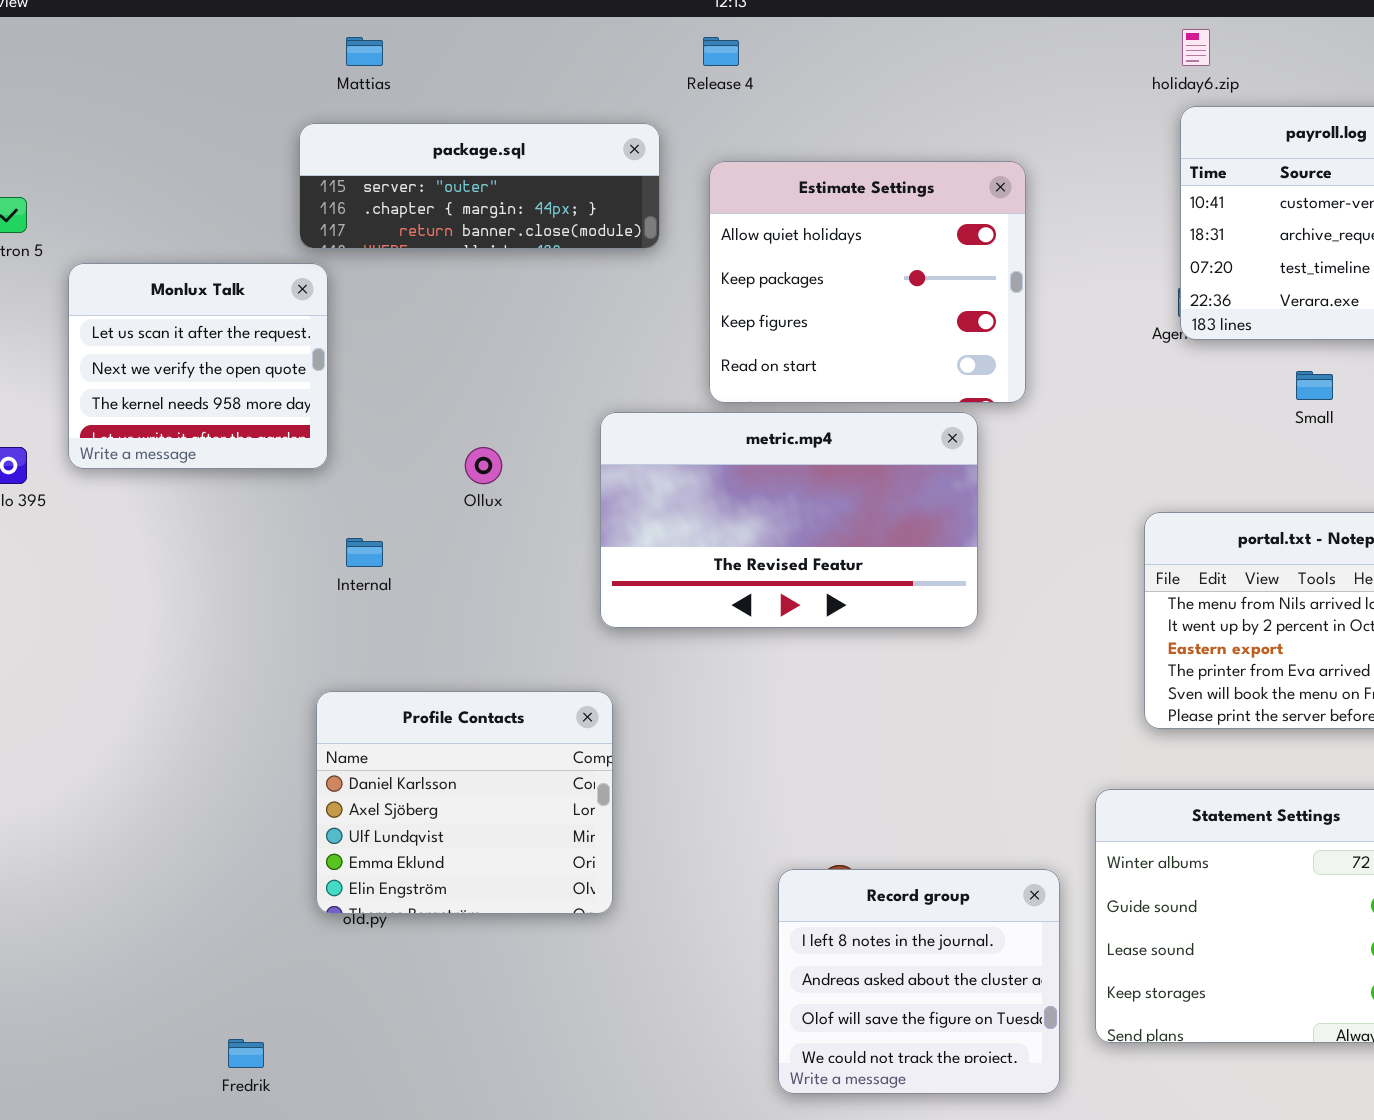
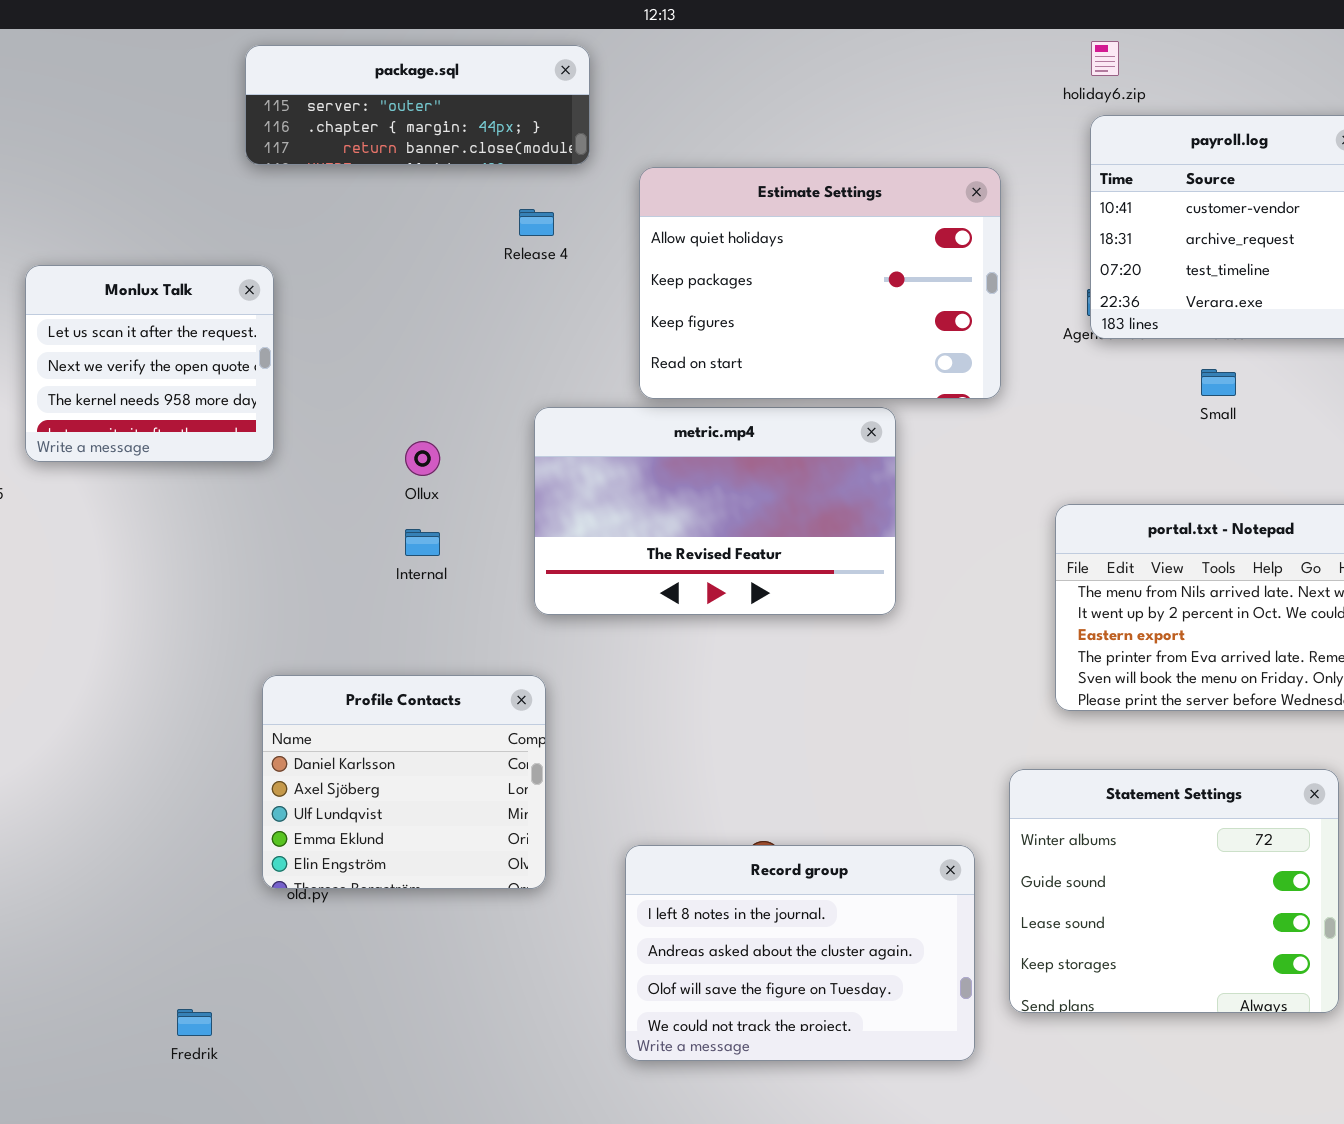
Release 4: [703,37,739,66] -> [519,209,554,236], moved
package.sql: [299,123,660,249] -> [245,45,590,165], moved
Estimate Settings: [709,161,1026,403] -> [639,167,1001,399], resized
Internal: [346,538,383,567] -> [405,529,440,556], moved
Record group: [778,869,1060,1094] -> [625,845,975,1061], resized

